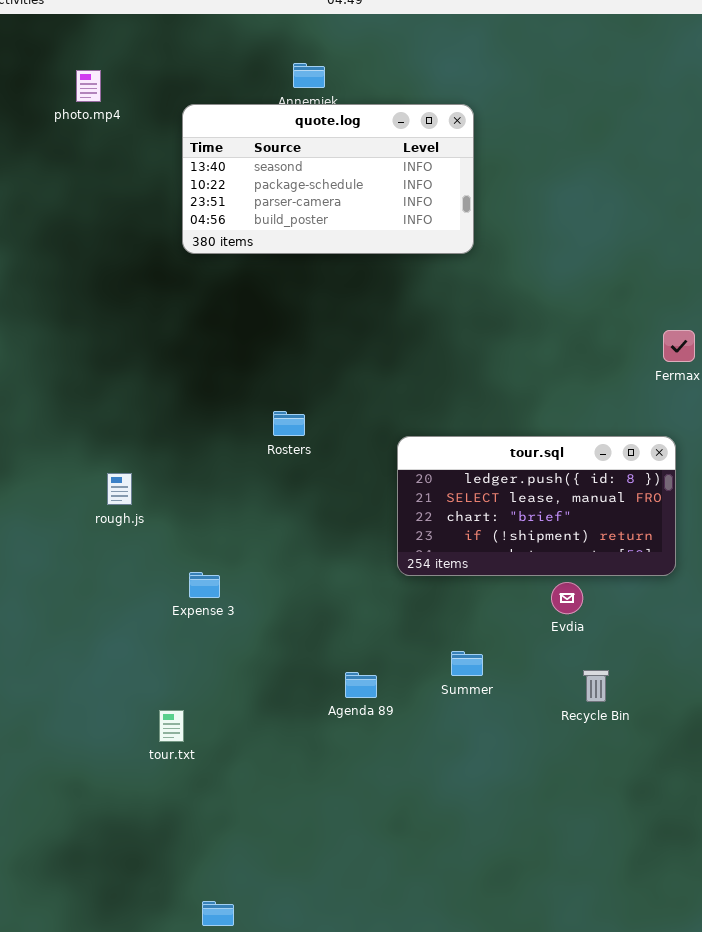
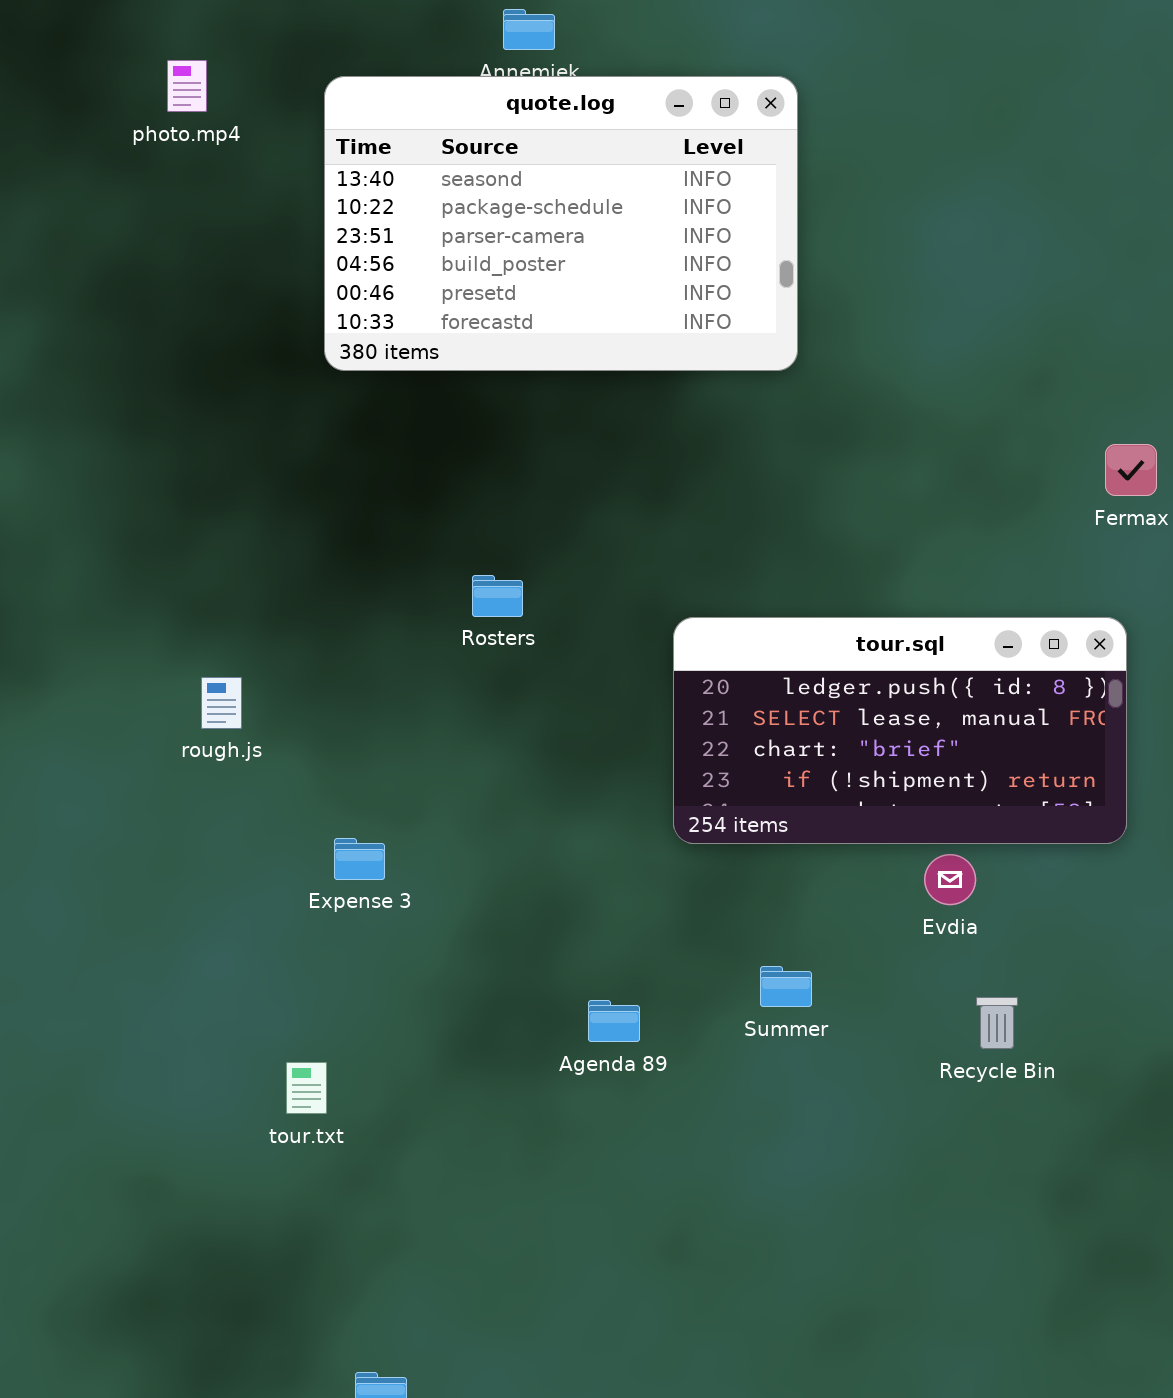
photo.mp4: [76,70,101,102] -> [167,60,207,112], moved
quote.log: [182,104,474,254] -> [324,76,798,371], resized

